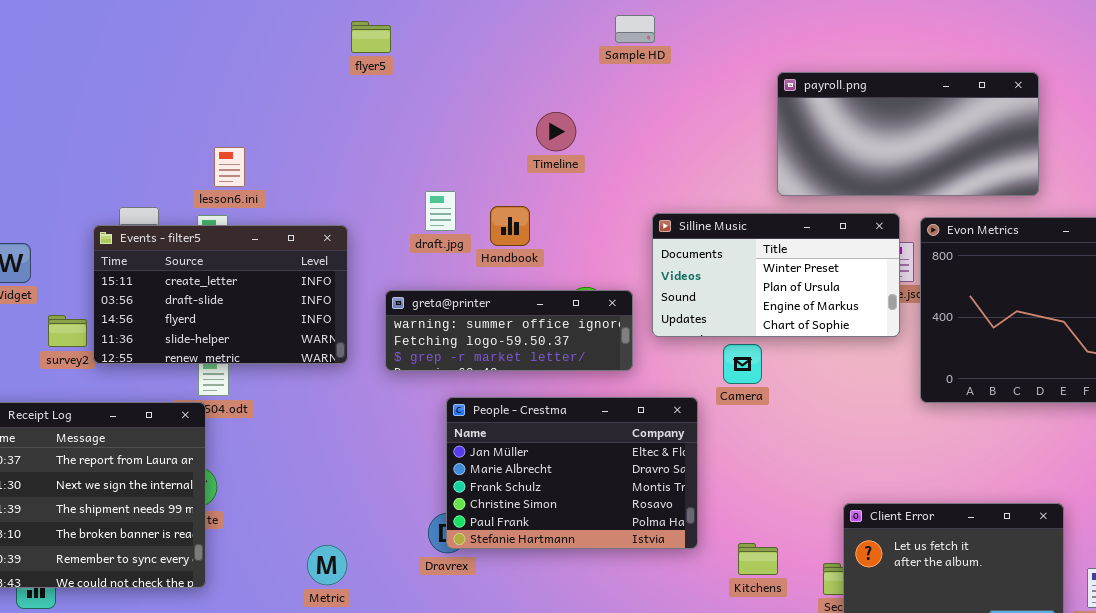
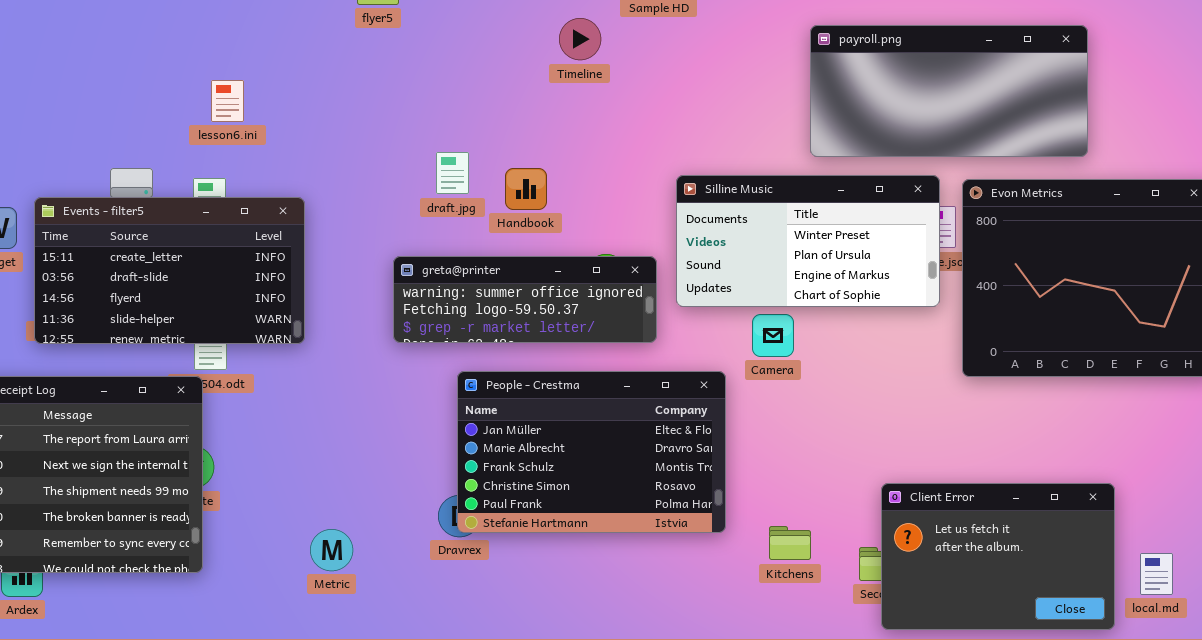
Timeline: [536,112,576,151] -> [559,18,601,60], moved
lesson6.ini: [214,147,245,187] -> [211,80,244,122], moved
Events - filter5: [93,225,348,364] -> [34,197,305,344], moved

